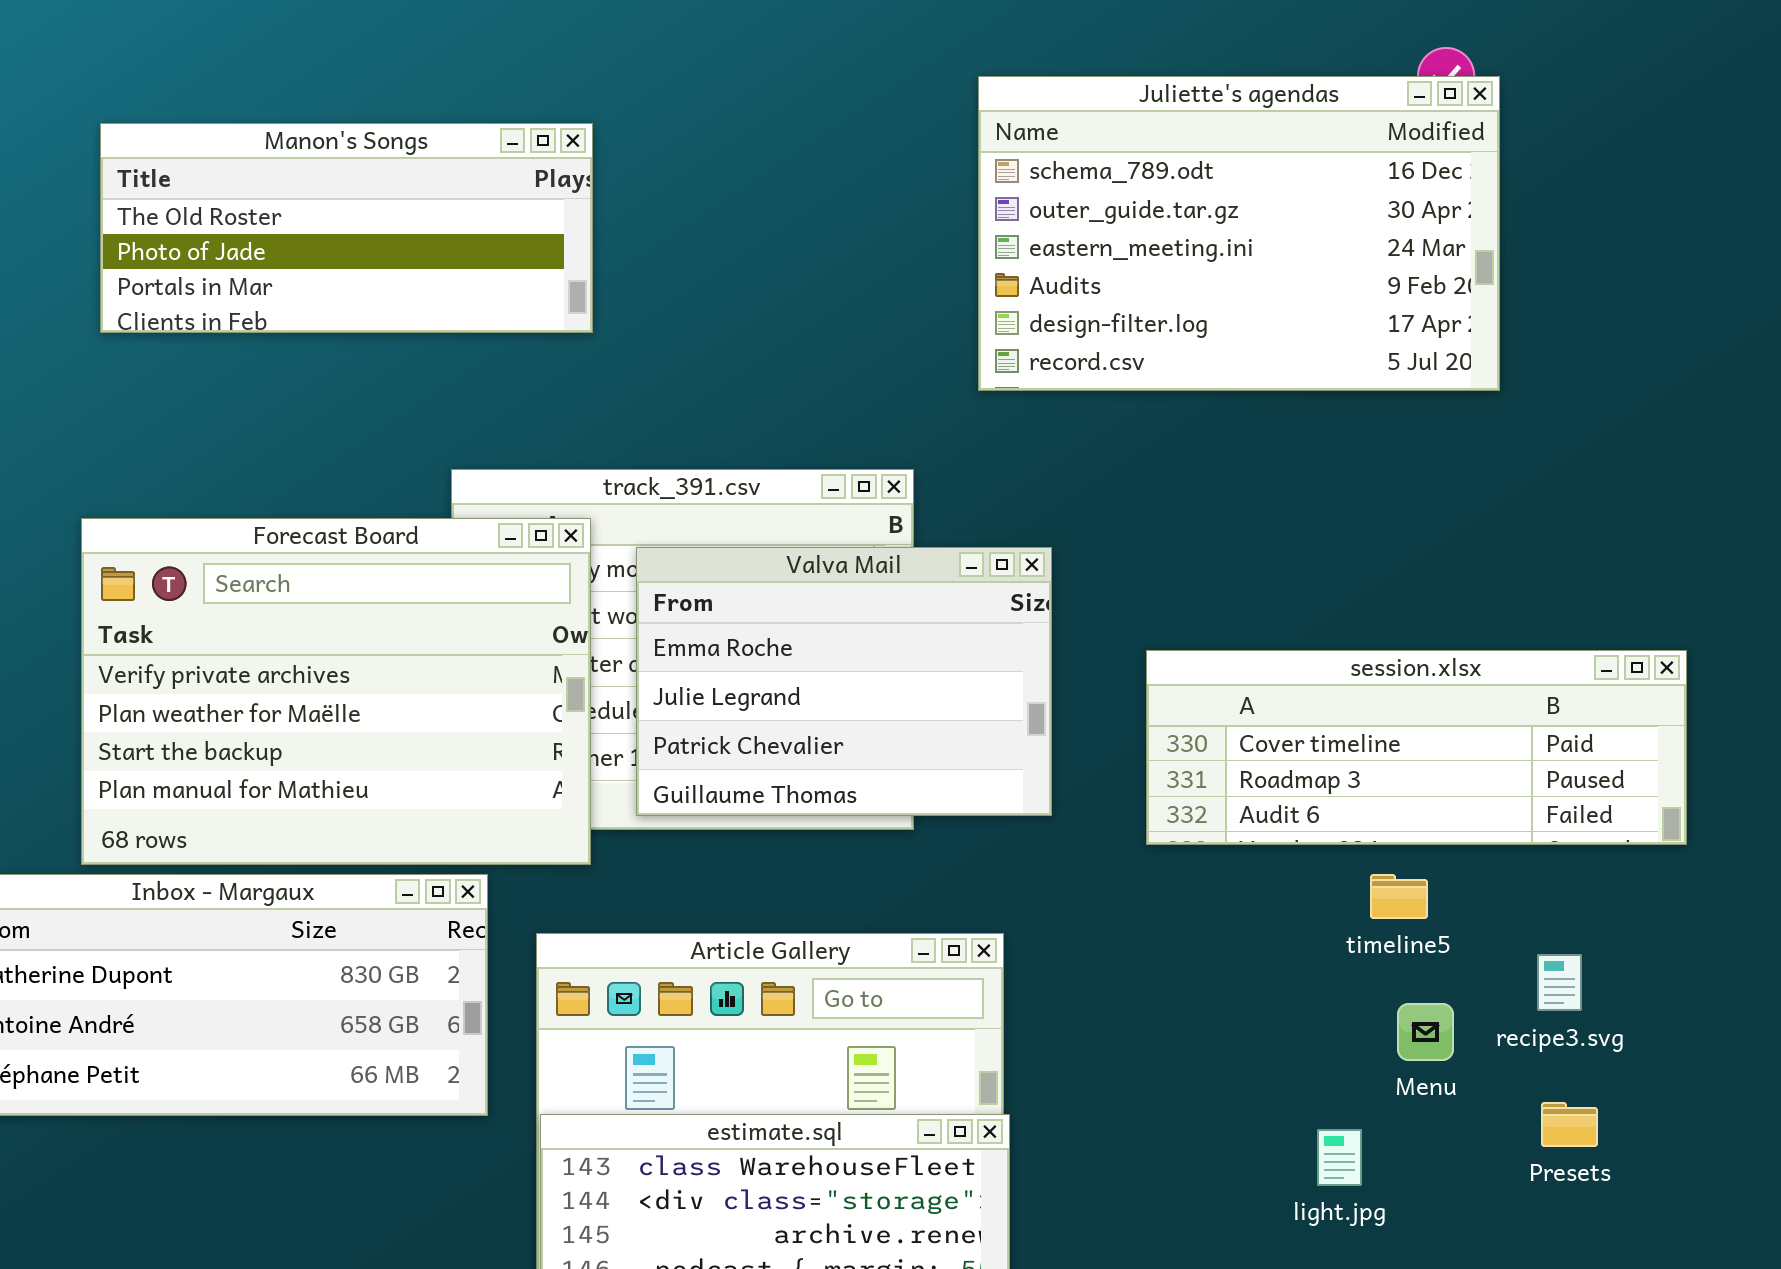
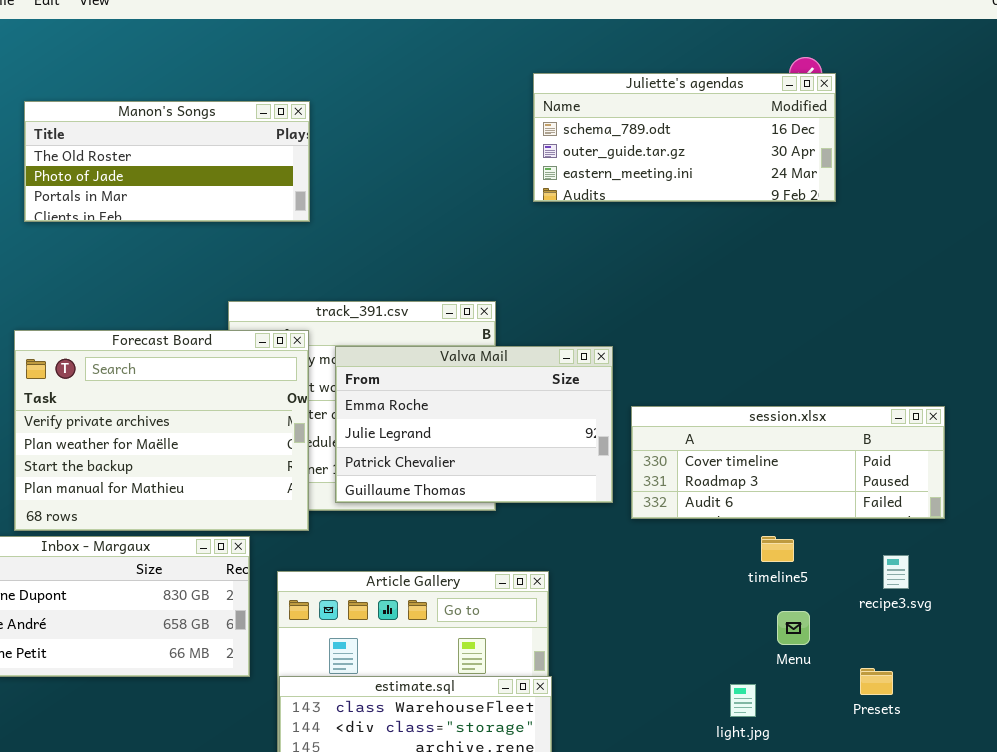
Juliette's agendas: [978,76,1500,391] -> [533,73,836,202], resized
Valva Mail: [636,547,1052,816] -> [335,346,613,503], resized
recipe3.svg: [1537,954,1582,1011] -> [883,555,909,589], moved

